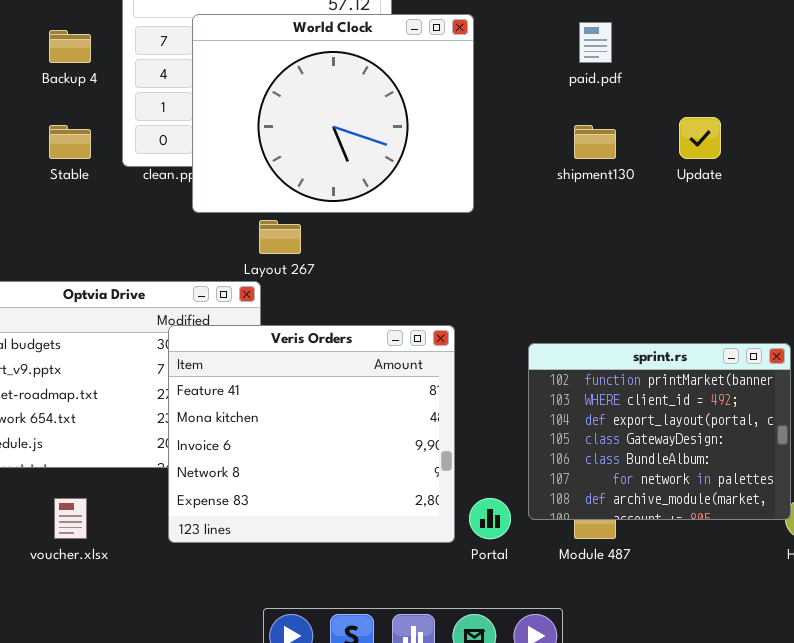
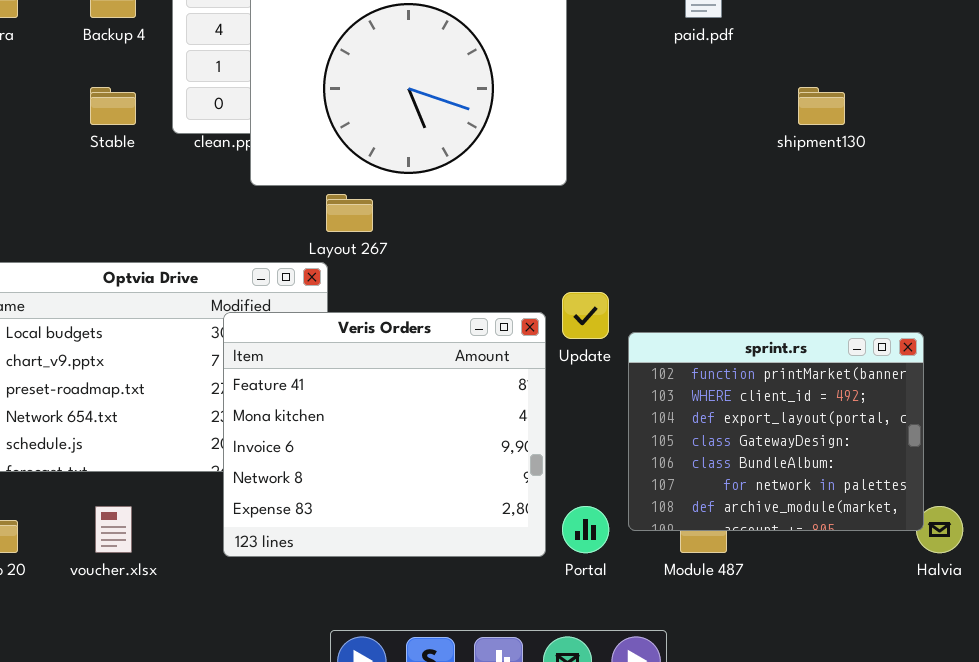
Update: [679,117,721,159] -> [562,292,609,339], moved
shipment130: [574,125,616,159] -> [798,87,845,125], moved

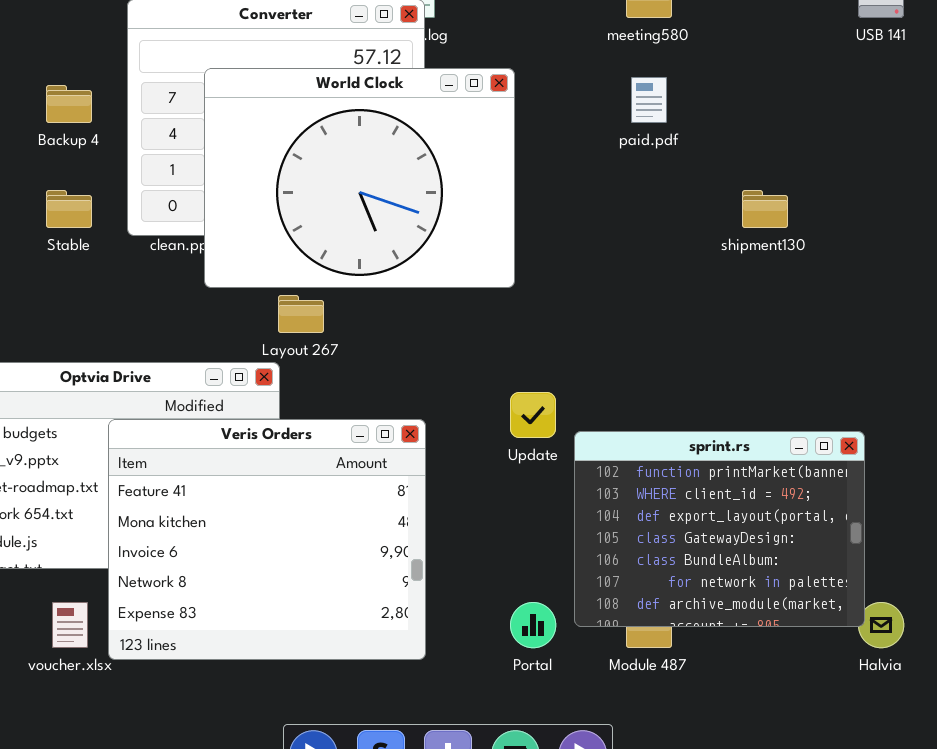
Veris Orders: [223,312,546,557] -> [108,419,426,660], moved

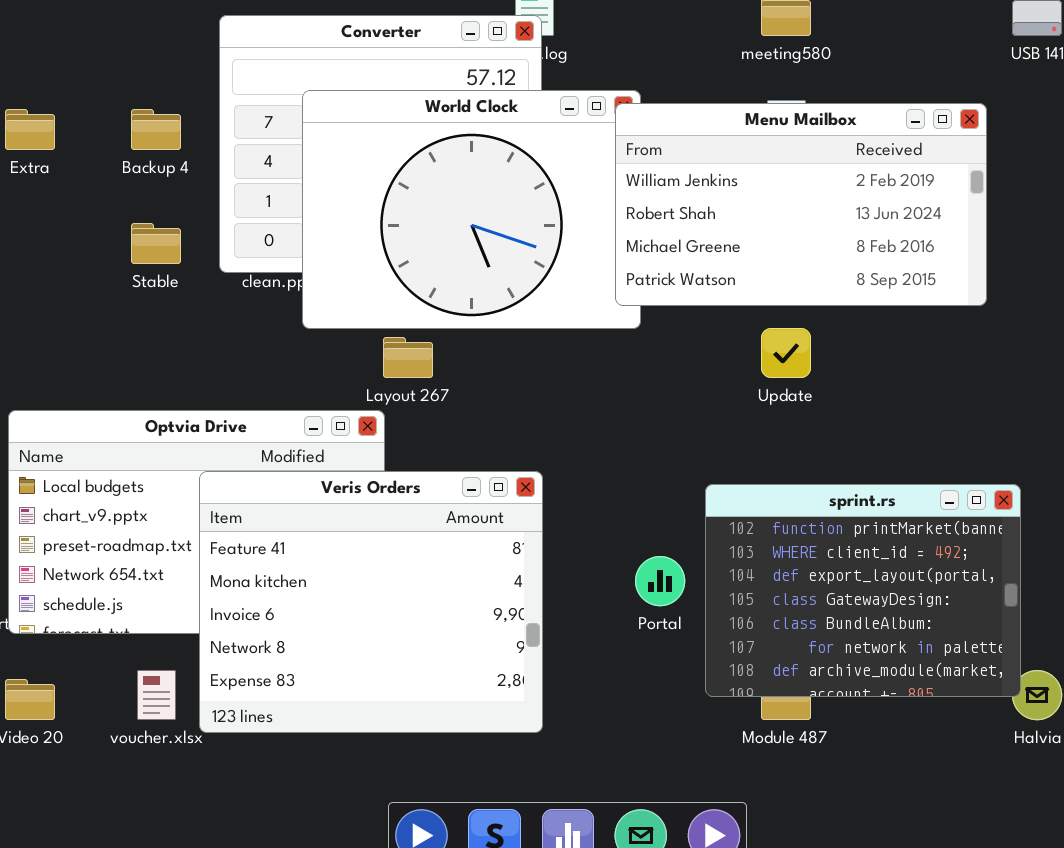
Menu Mailbox: none -> [615,103,987,306], opened
Update: [510,392,556,438] -> [761,328,811,378], moved
Portal: [510,602,556,648] -> [635,556,685,606], moved

